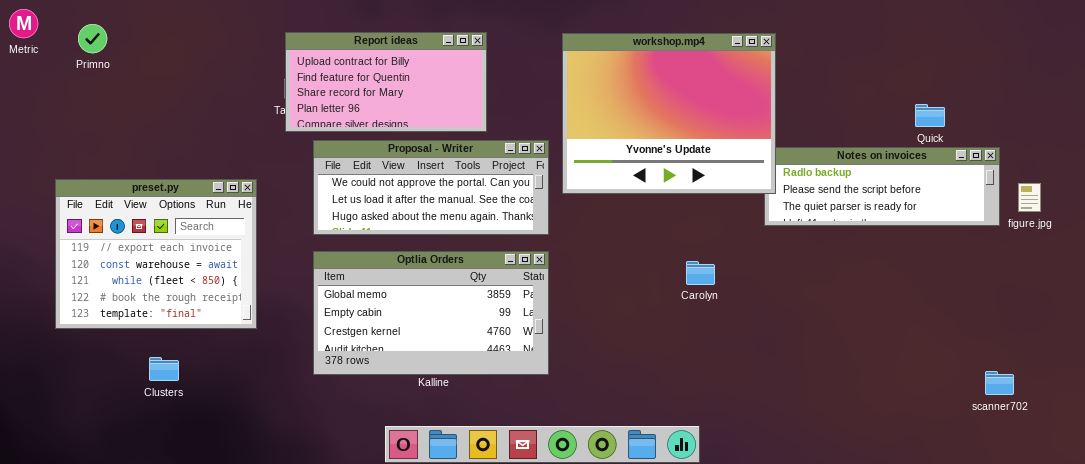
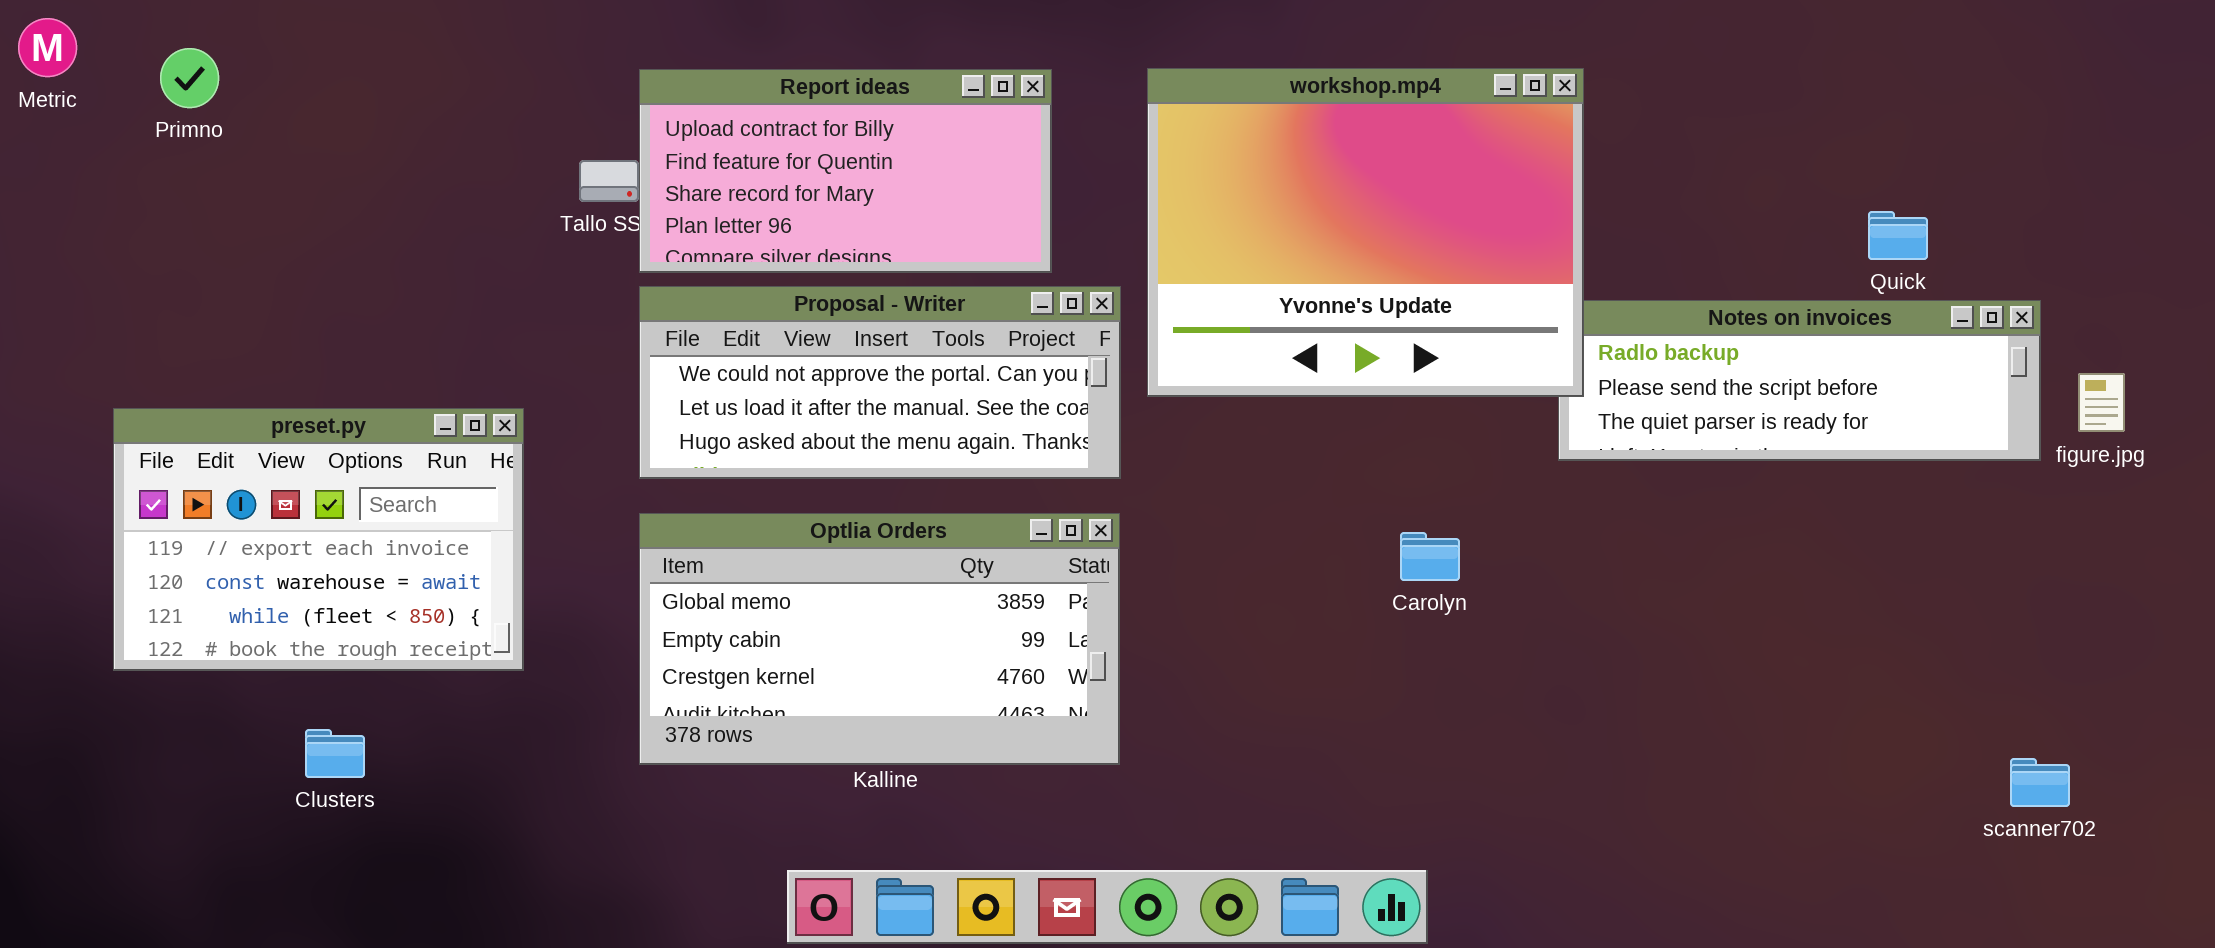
Report ideas: [285,32,487,132] -> [639,69,1052,273], moved
preset.py: [55,179,257,329] -> [113,408,524,671], resized

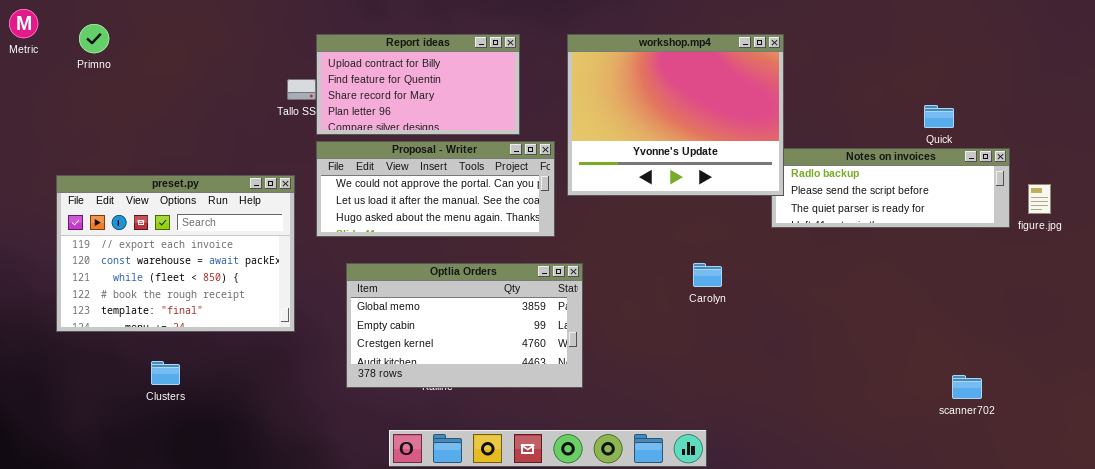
preset.py: [113,408,524,671] -> [56,175,295,332], resized
Optlia Orders: [639,513,1120,765] -> [346,263,583,388], moved
scanner702: [2010,758,2070,807] -> [952,375,982,399], moved

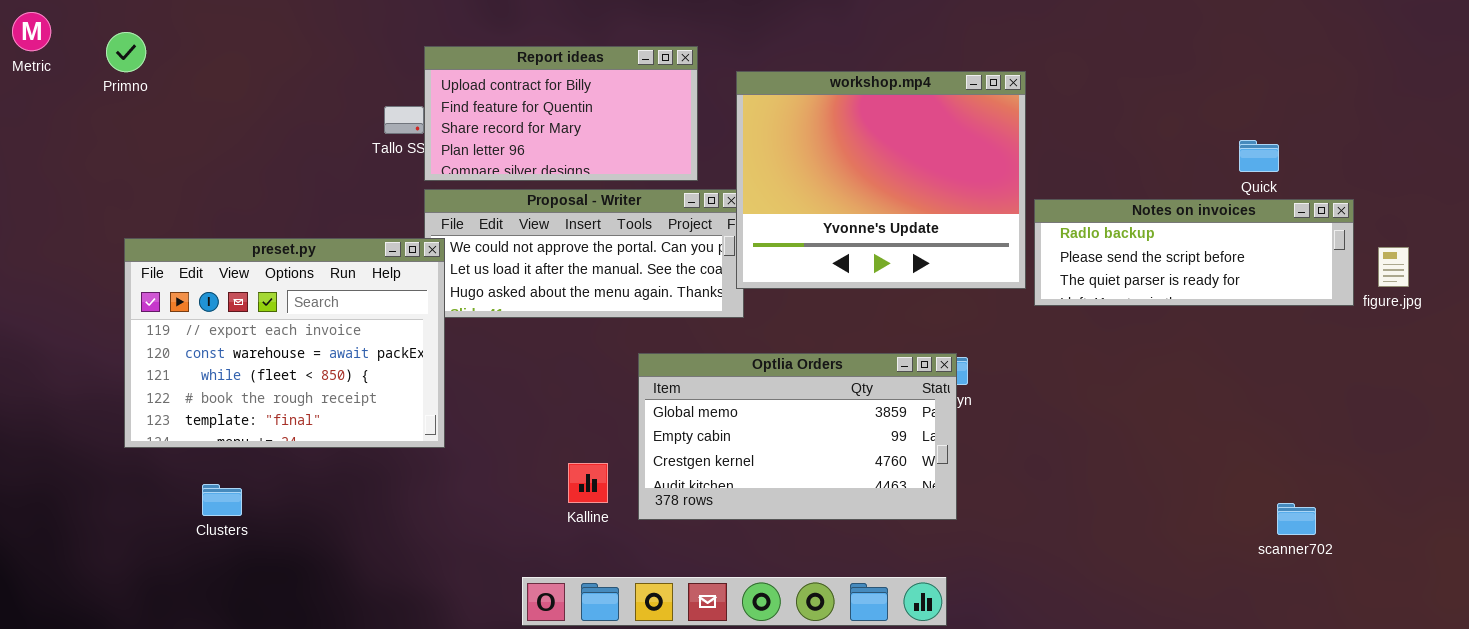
workshop.mp4: [567,34,784,196] -> [736,71,1026,289], moved
preset.py: [56,175,295,332] -> [124,238,445,448], moved
Optlia Orders: [346,263,583,388] -> [638,353,957,520], moved

